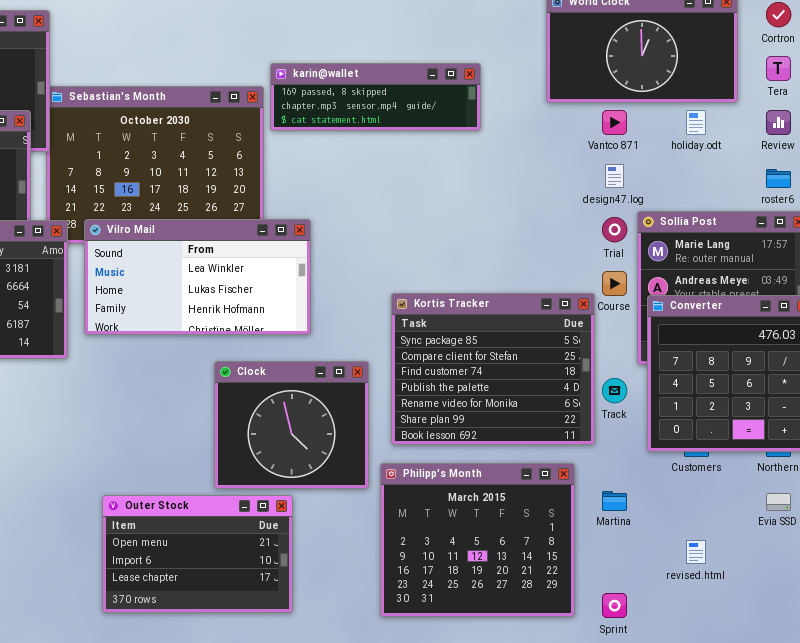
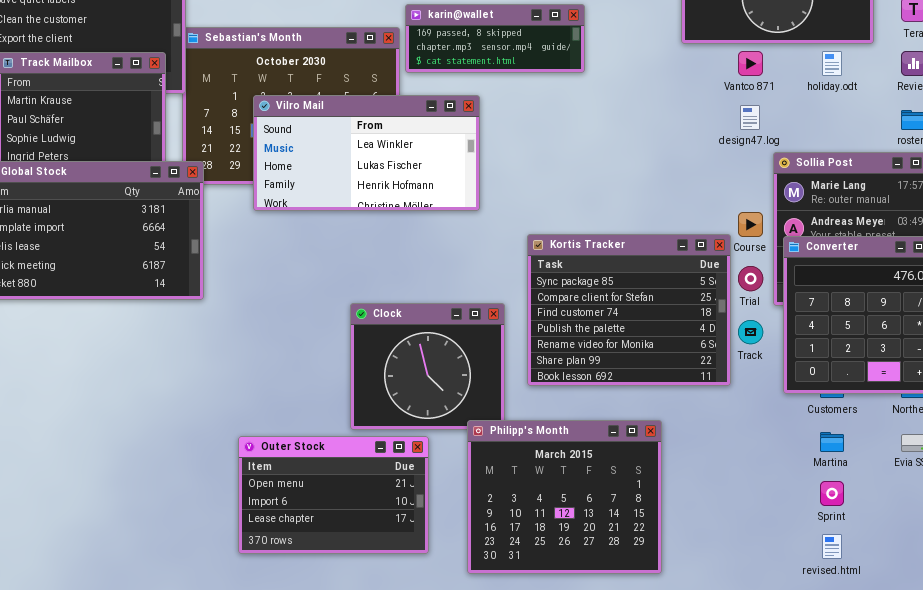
karin@wallet: [270,63,481,131] -> [405,4,585,73], resized
Trial: [602,217,627,242] -> [738,266,763,291], moved
Vilro Mail: [84,219,311,335] -> [253,95,480,211], moved
Philipp's Month: [380,463,575,617] -> [467,420,662,574], moved
Martina: [602,491,627,511] -> [820,432,844,452], moved
revised.html: [686,540,706,564] -> [822,534,842,559], moved
Sprint: [602,593,627,618] -> [820,481,844,506], moved

